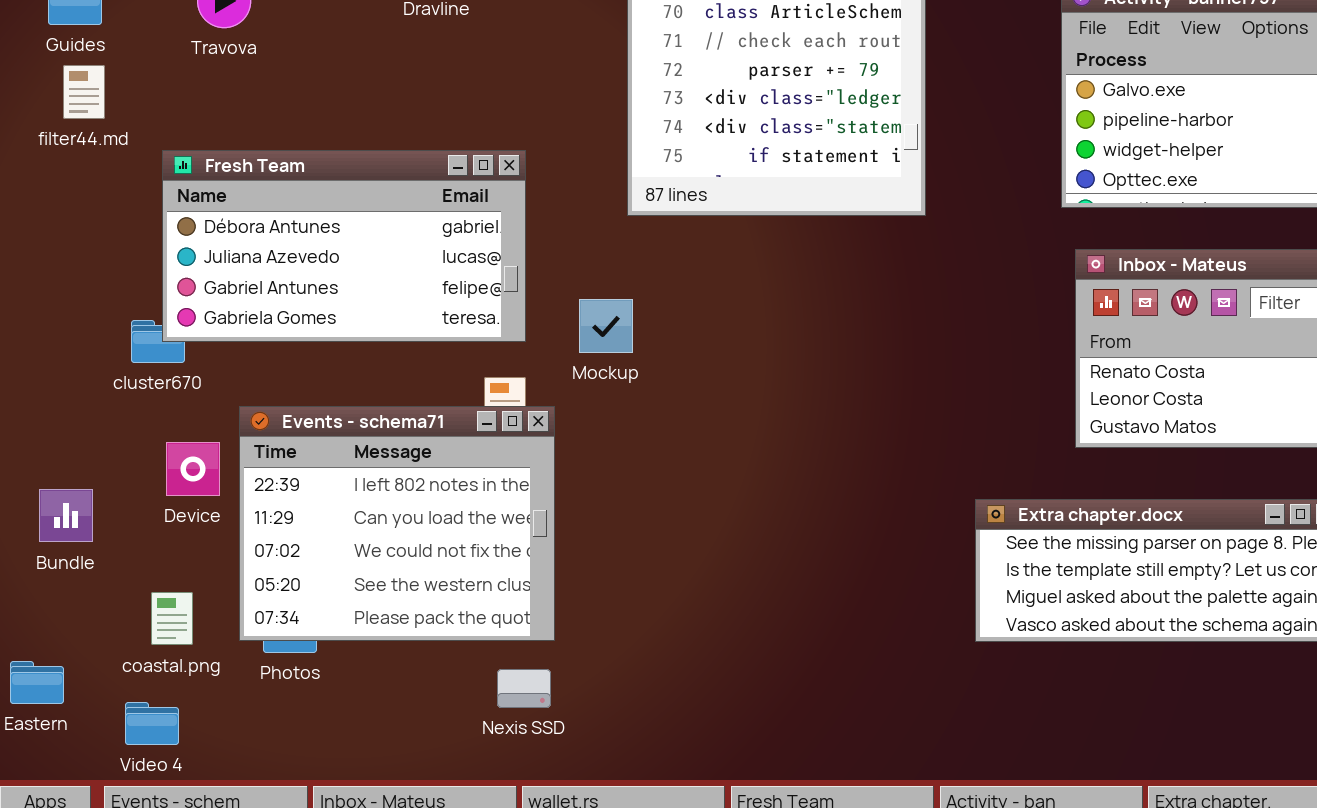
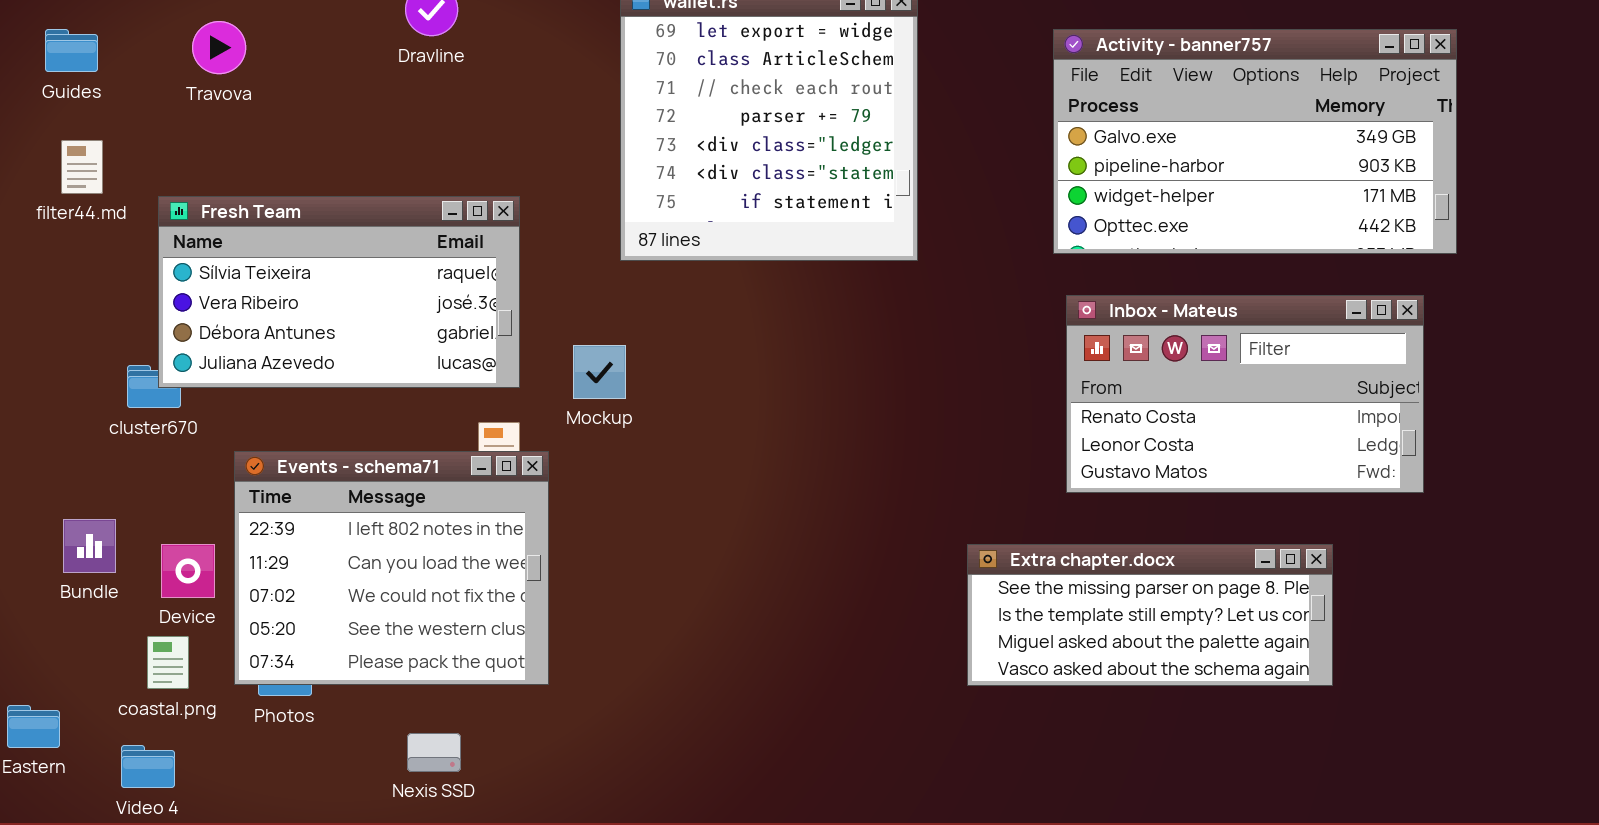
filter44.md: [63,65,105,119] -> [61,140,103,194], moved
Fresh Team: [162,150,526,342] -> [158,196,520,388], scrolled up 2 rows
Device: [166,442,220,496] -> [161,544,215,598], moved
Bundle: [39,489,93,542] -> [63,519,116,573], moved
Nexis SSD: [497,669,551,708] -> [407,733,461,772], moved

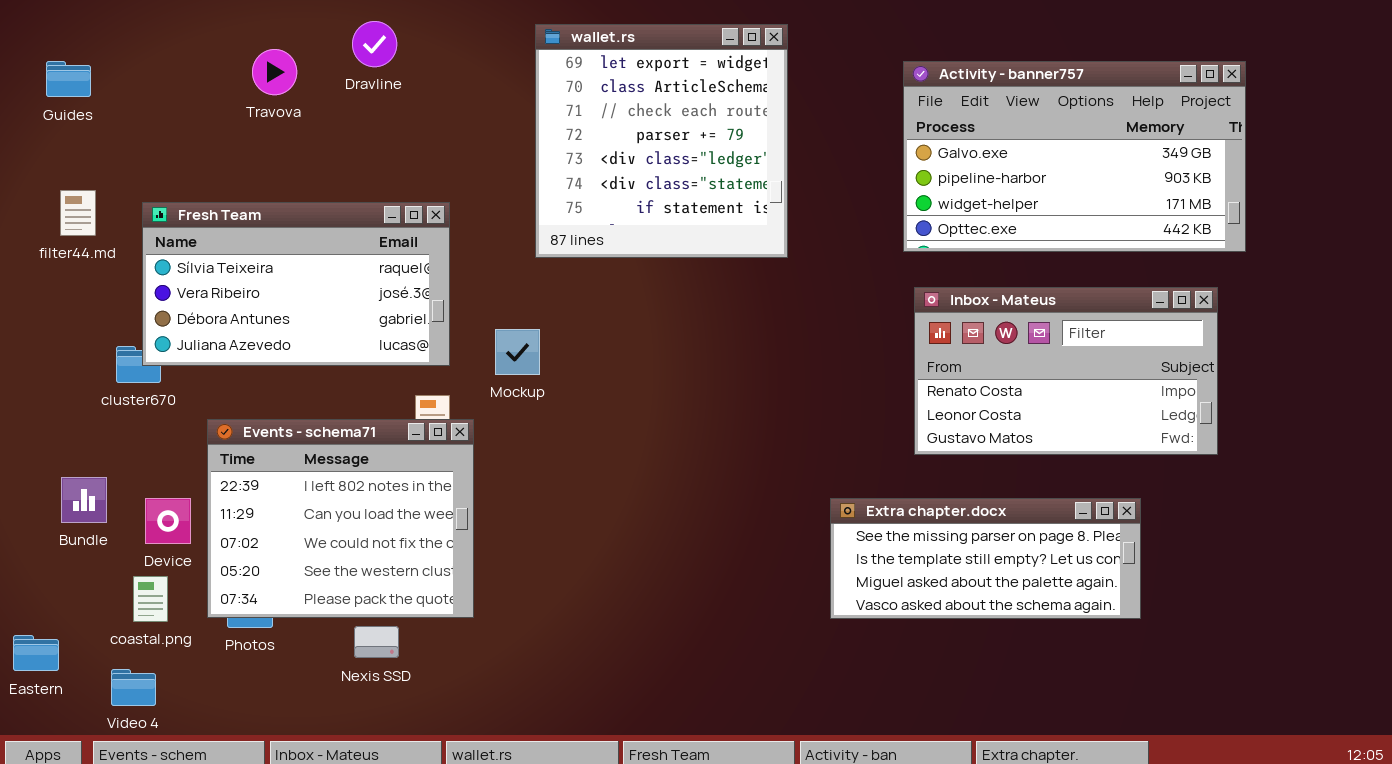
Travova: [192,21,246,74] -> [252,49,297,95], moved
filter44.md: [61,140,103,194] -> [60,190,96,236], moved
Nexis SSD: [407,733,461,772] -> [354,626,399,658], moved

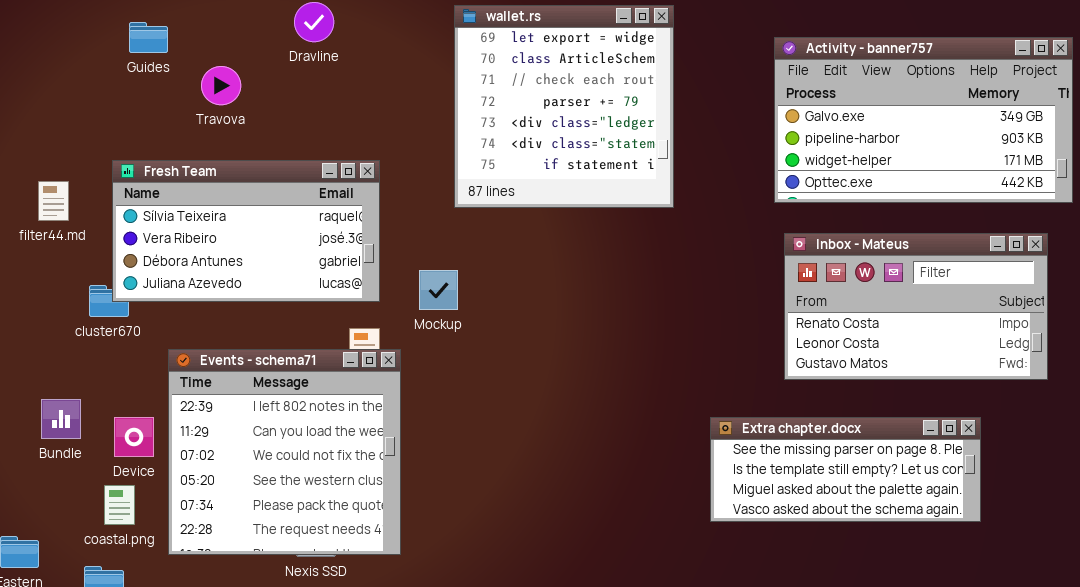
Travova: [252,49,297,95] -> [201,66,241,105], moved
Guides: [46,61,91,97] -> [129,22,168,53], moved
filter44.md: [60,190,96,236] -> [38,181,69,221], moved
Events - schema71: [207,419,474,618] -> [168,349,401,555], resized

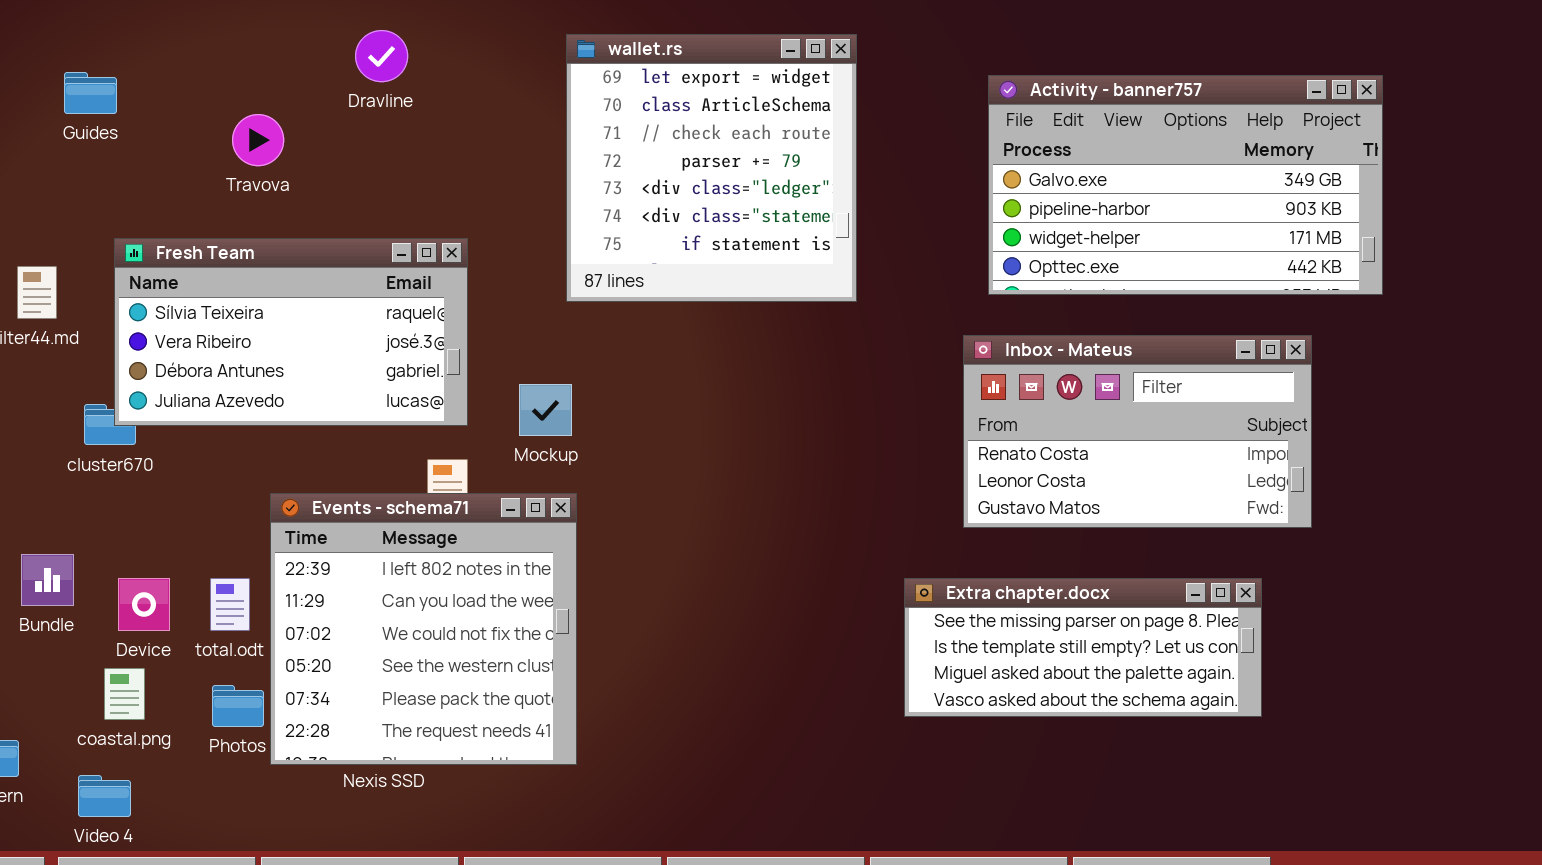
Guides: [129,22,168,53] -> [64,72,117,114], moved
Inbox - Mateus: [784,233,1048,380] -> [963,335,1312,528], moved
Events - schema71: [168,349,401,555] -> [270,493,577,765], moved

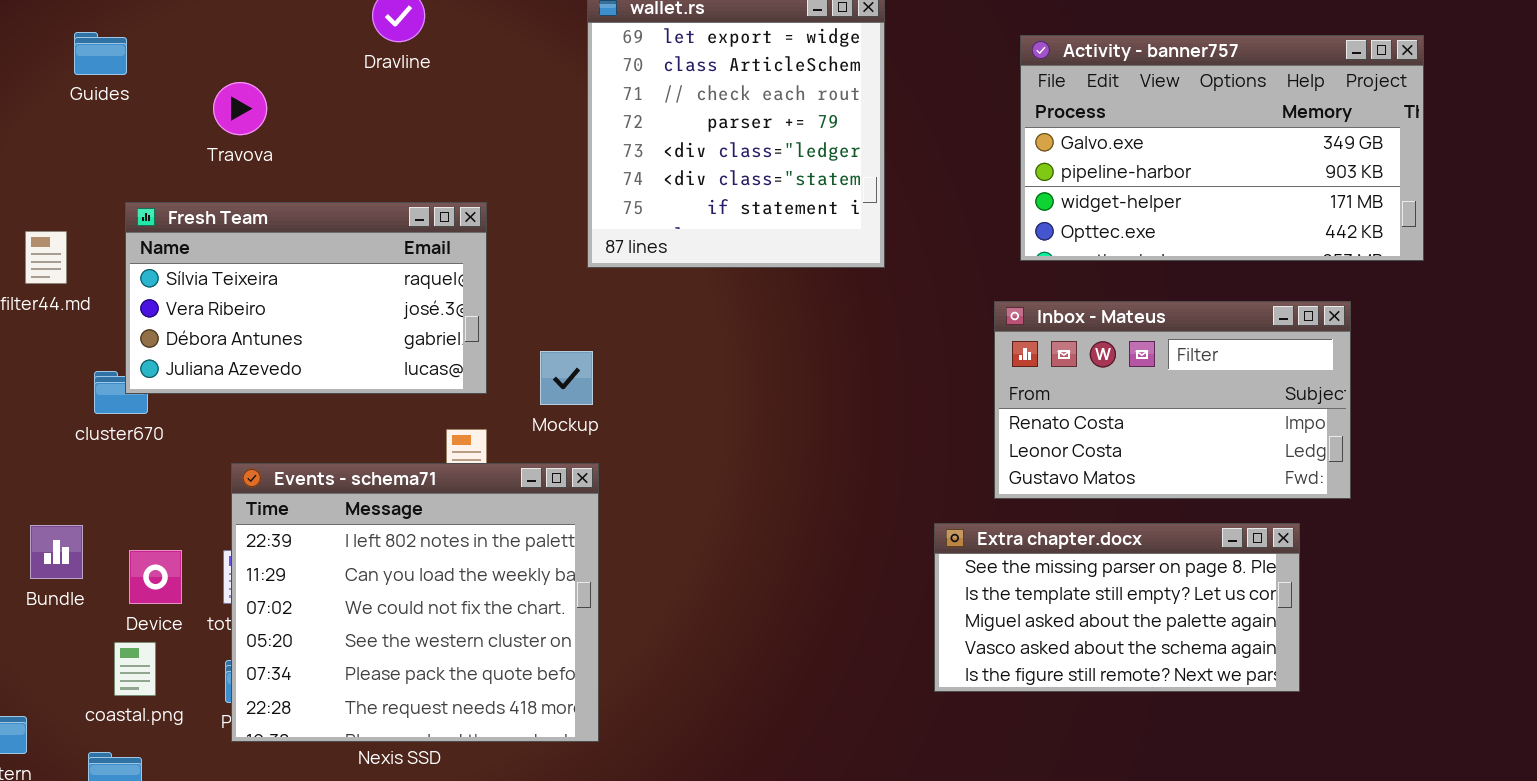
Travova: [232,114,284,166] -> [213,82,267,135], moved
Events - schema71: [270,493,577,765] -> [231,463,599,742], resized
Extra chapter.docx: [904,578,1262,717] -> [934,523,1300,692], resized

